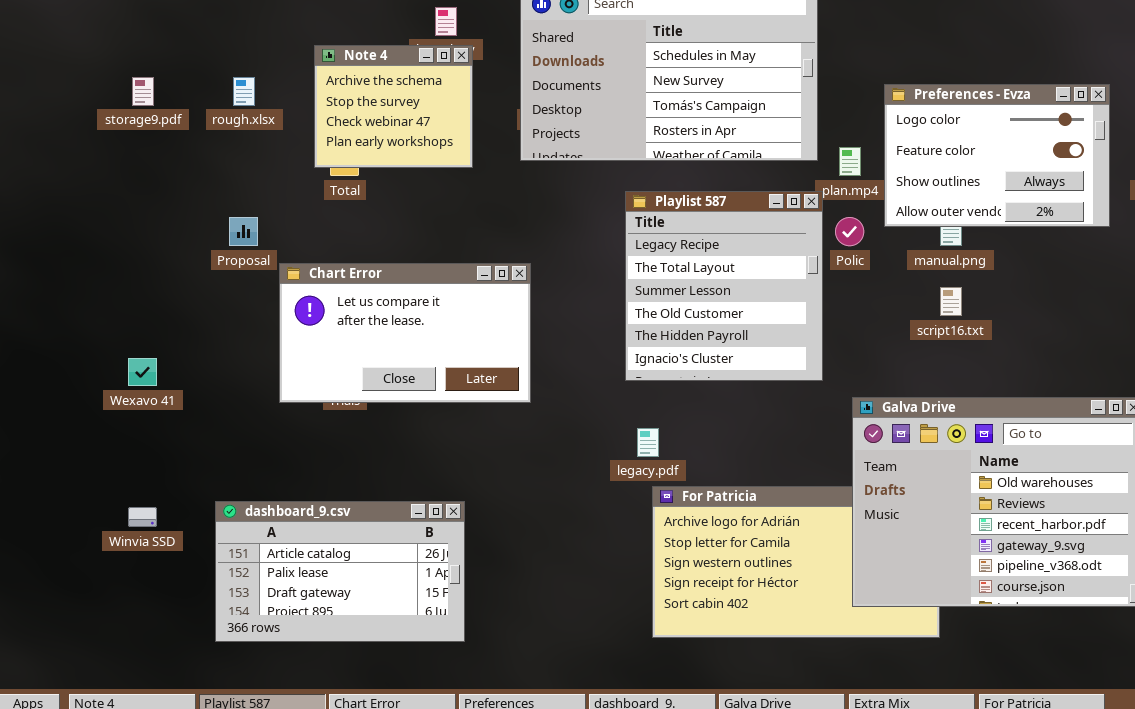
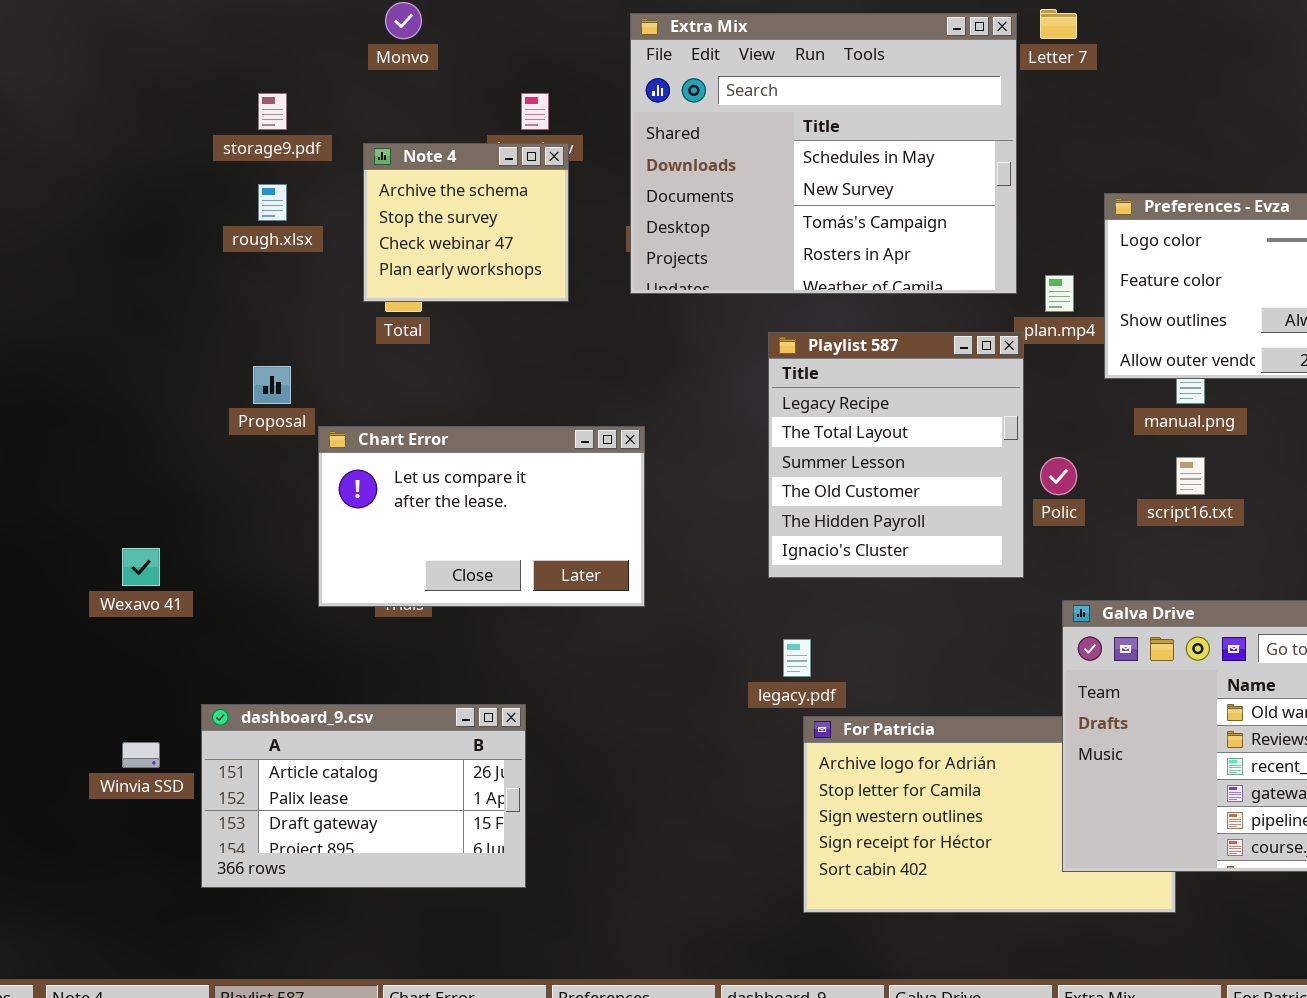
storage9.pdf: [132,77,154,106] -> [258,93,287,130], moved
Polic: [835,217,864,246] -> [1040,457,1077,495], moved
dashboard_9.csv: [215,501,465,642] -> [201,704,526,888], moved

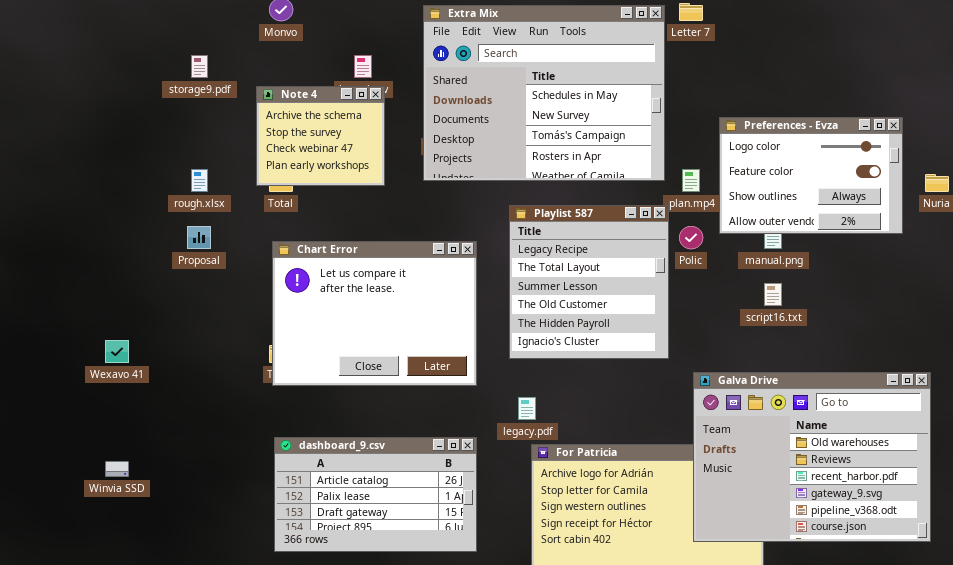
rough.xlsx: [258,184,287,221] -> [191,169,208,192], moved
Chart Error: [318,426,645,607] -> [272,241,477,386], moved, resized
Polic: [1040,457,1077,495] -> [679,226,703,249], moved
dashboard_9.csv: [201,704,526,888] -> [274,437,477,552], moved

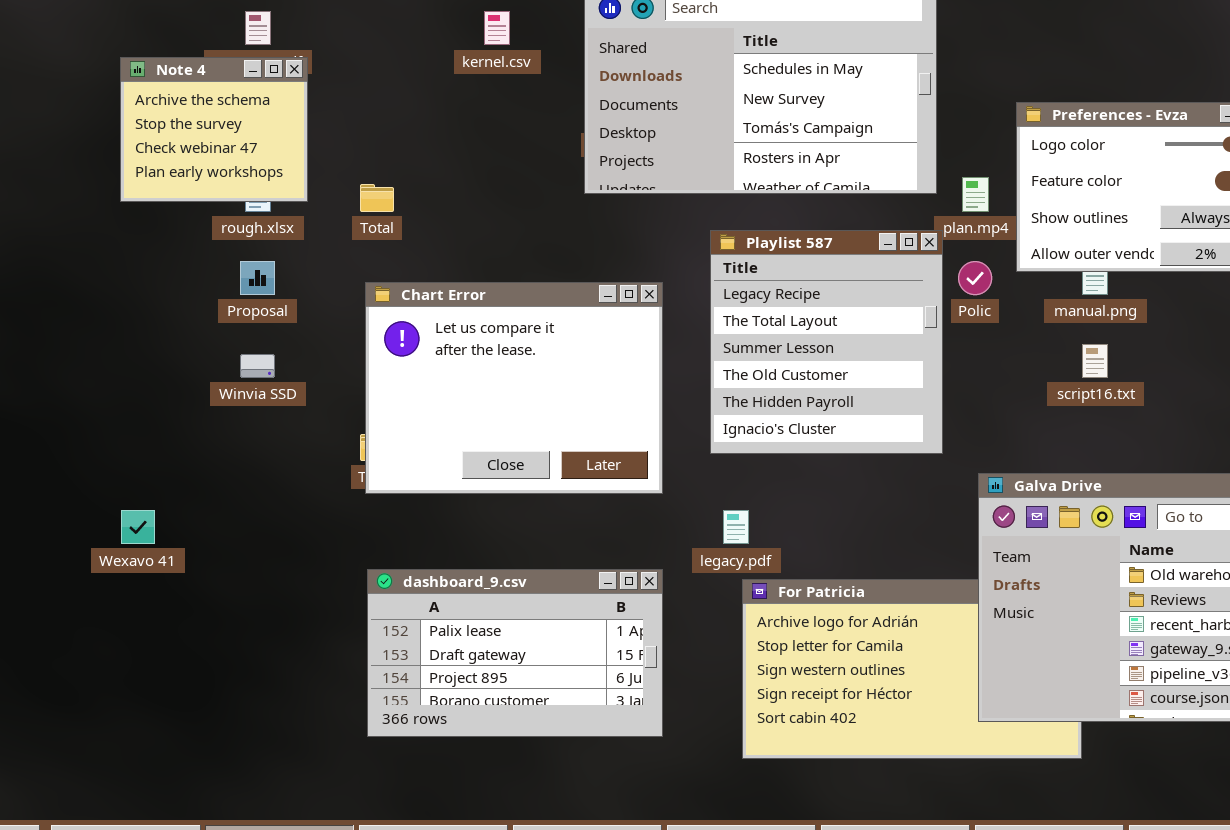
Note 4: [256,86,385,186] -> [120,57,308,202], moved
Wexavo 41: [105,340,129,363] -> [121,510,155,544], moved
dashboard_9.csv: [274,437,477,552] -> [367,569,663,737], scrolled down 1 row
Winvia SSD: [105,461,129,477] -> [240,354,275,378], moved

